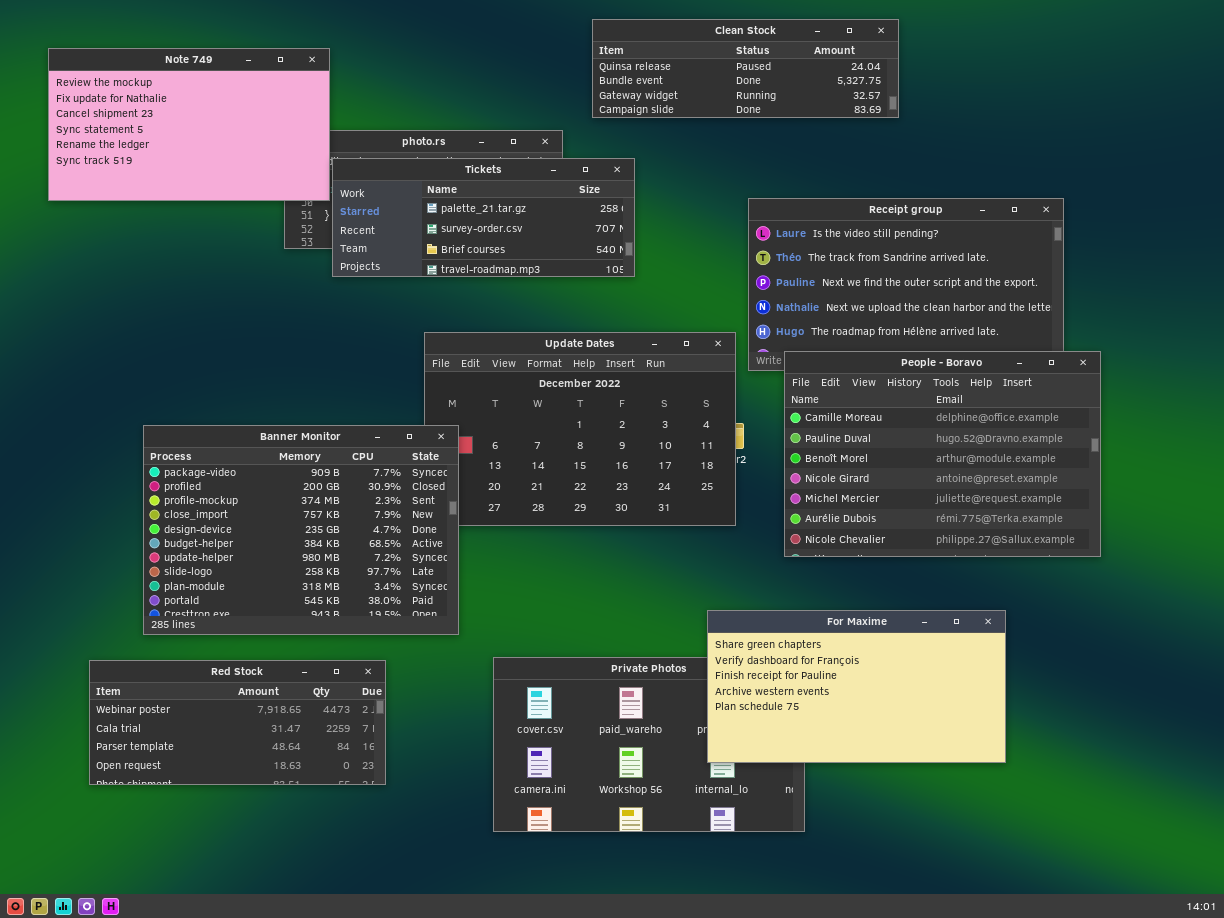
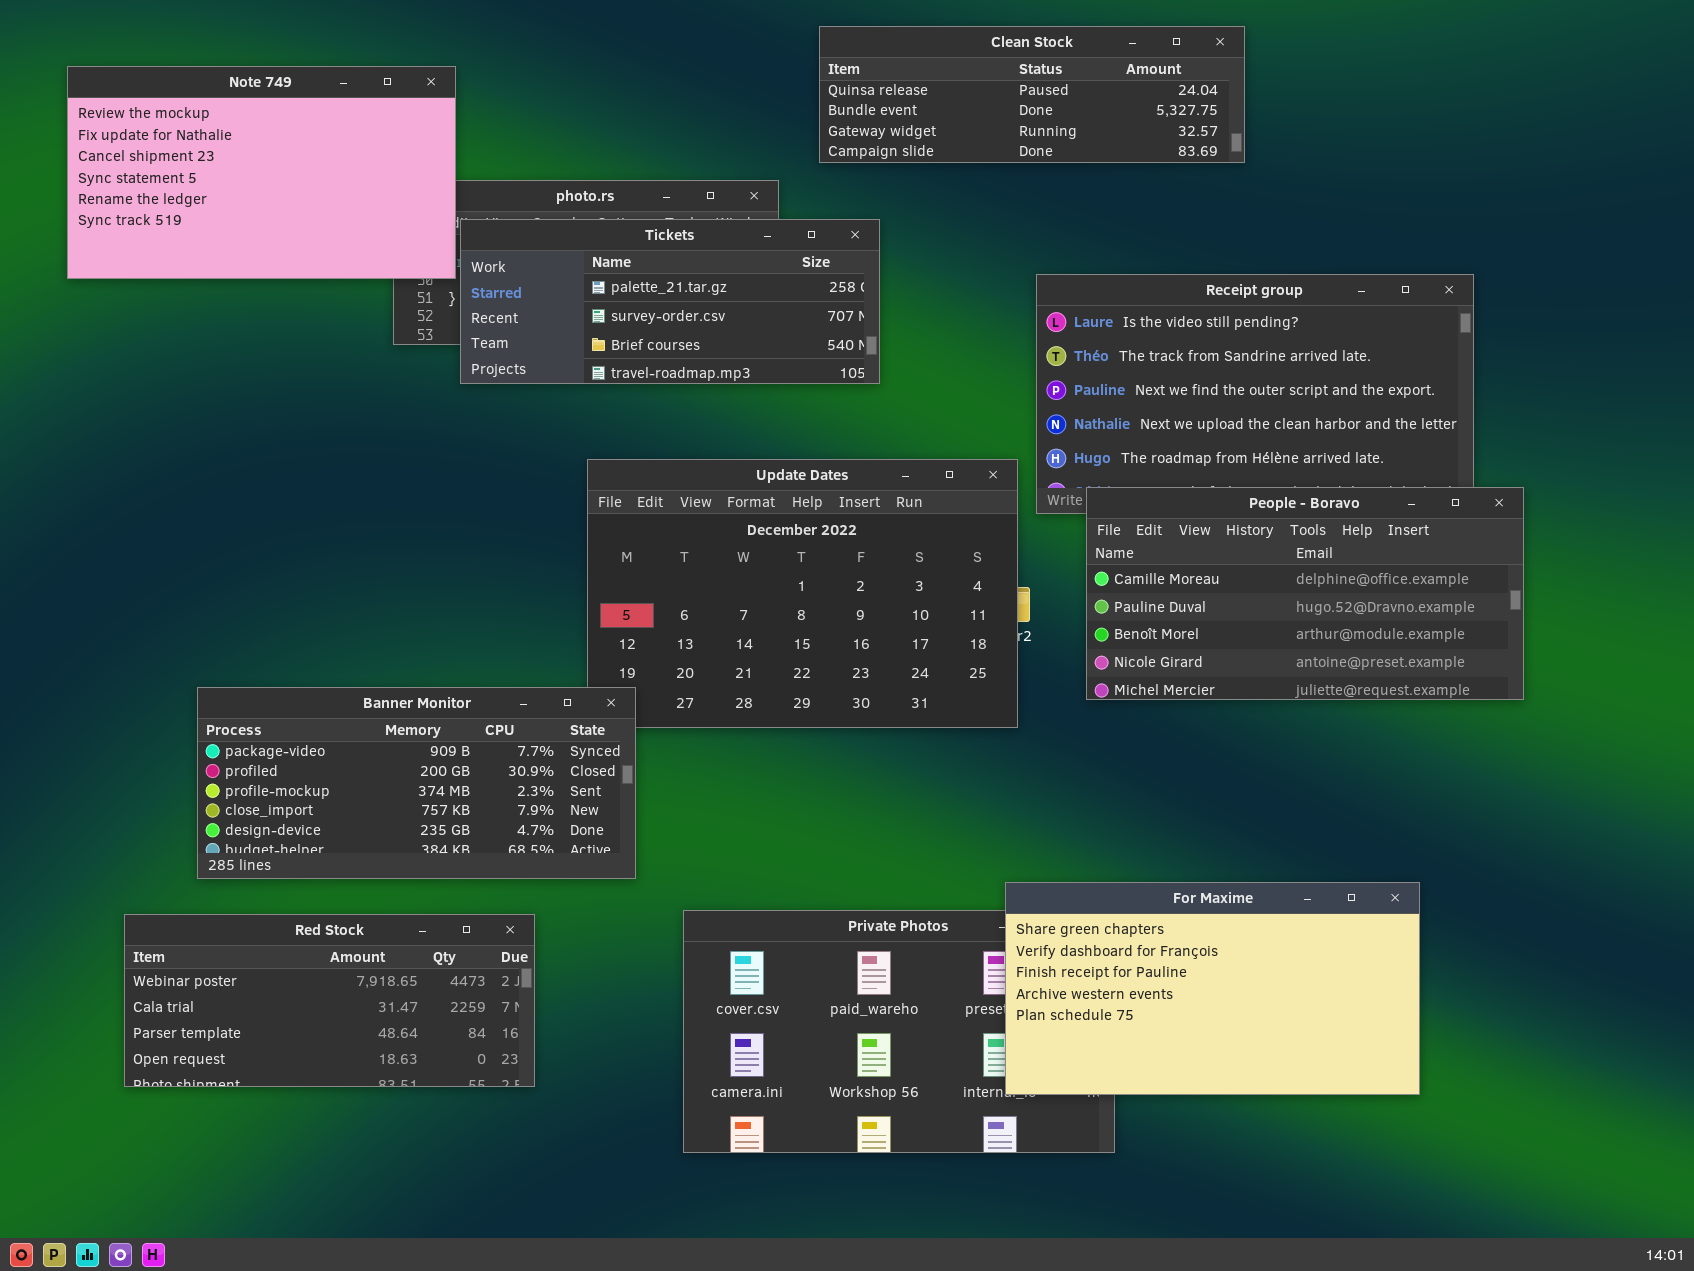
People - Boravo: [784,351,1101,557] -> [1086,487,1524,700], resized
Banner Monitor: [143,425,459,635] -> [197,687,636,879], resized
For Maxime: [707,610,1006,763] -> [1005,882,1420,1095], moved

